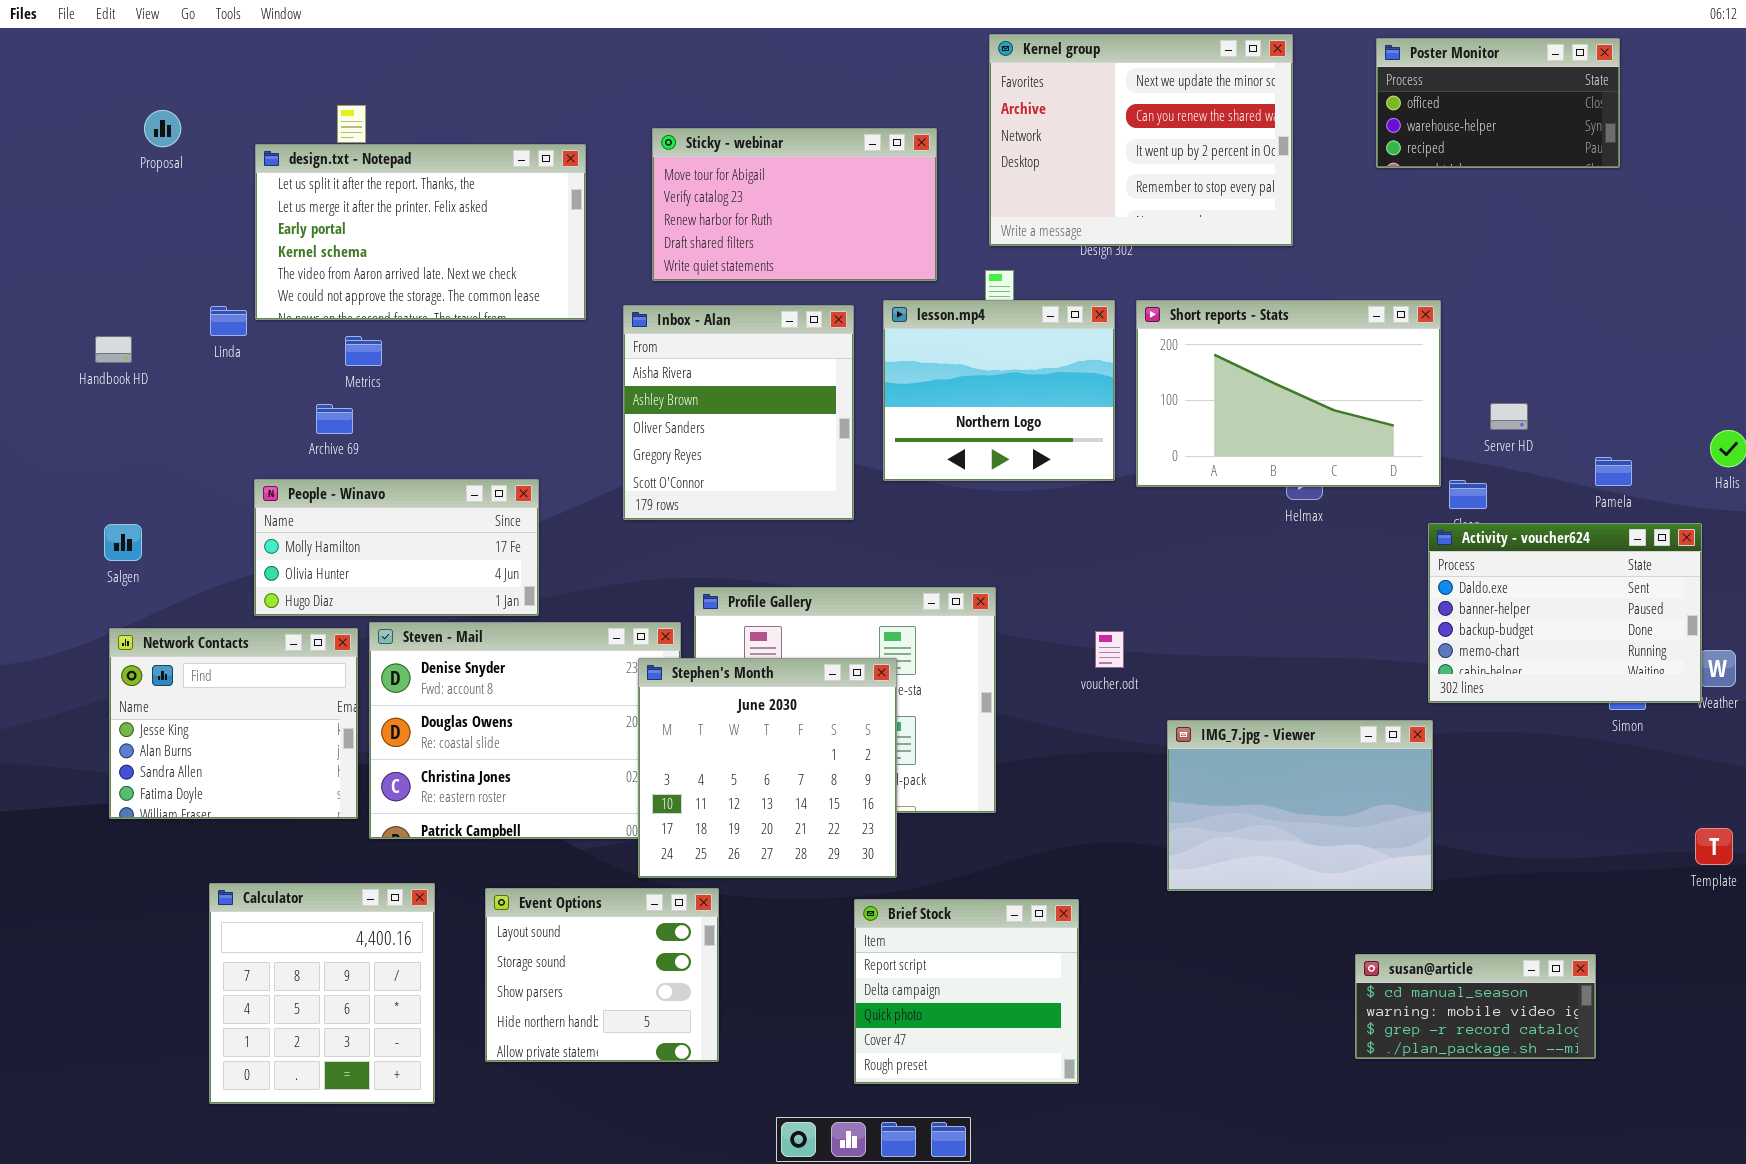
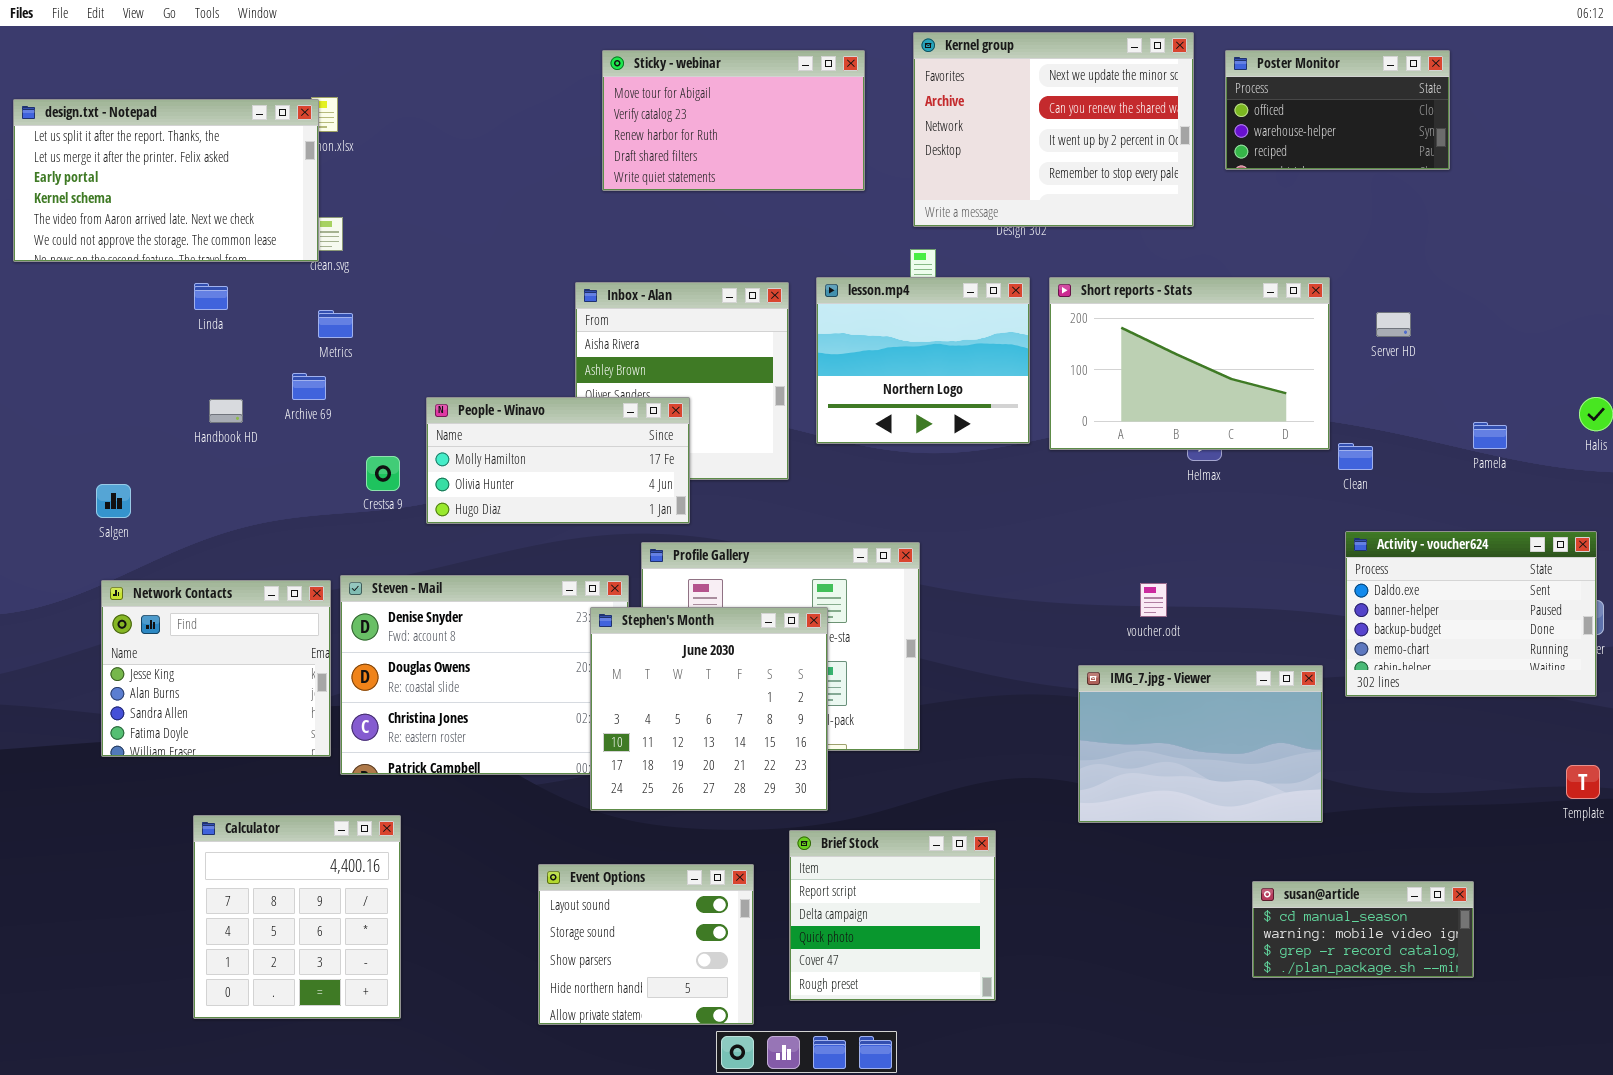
Poster Monitor: [1376,38,1620,168] -> [1225,50,1450,170], moved
Sticky - webinar: [652,128,937,281] -> [602,50,865,191], moved
design.txt - Notepad: [255,144,586,320] -> [13,99,319,262], moved
Handbook HD: [95,336,132,363] -> [209,399,243,423], moved
Server HD: [1490,403,1528,430] -> [1376,312,1411,337], moved
People - Winavo: [254,479,539,616] -> [426,397,690,524], moved
Activity - voucher624: [1428,523,1702,703] -> [1345,531,1597,697], moved
voucher.odt: [1095,631,1124,668] -> [1140,583,1167,617], moved
Event Options: [485,888,719,1062] -> [538,864,754,1025], moved

